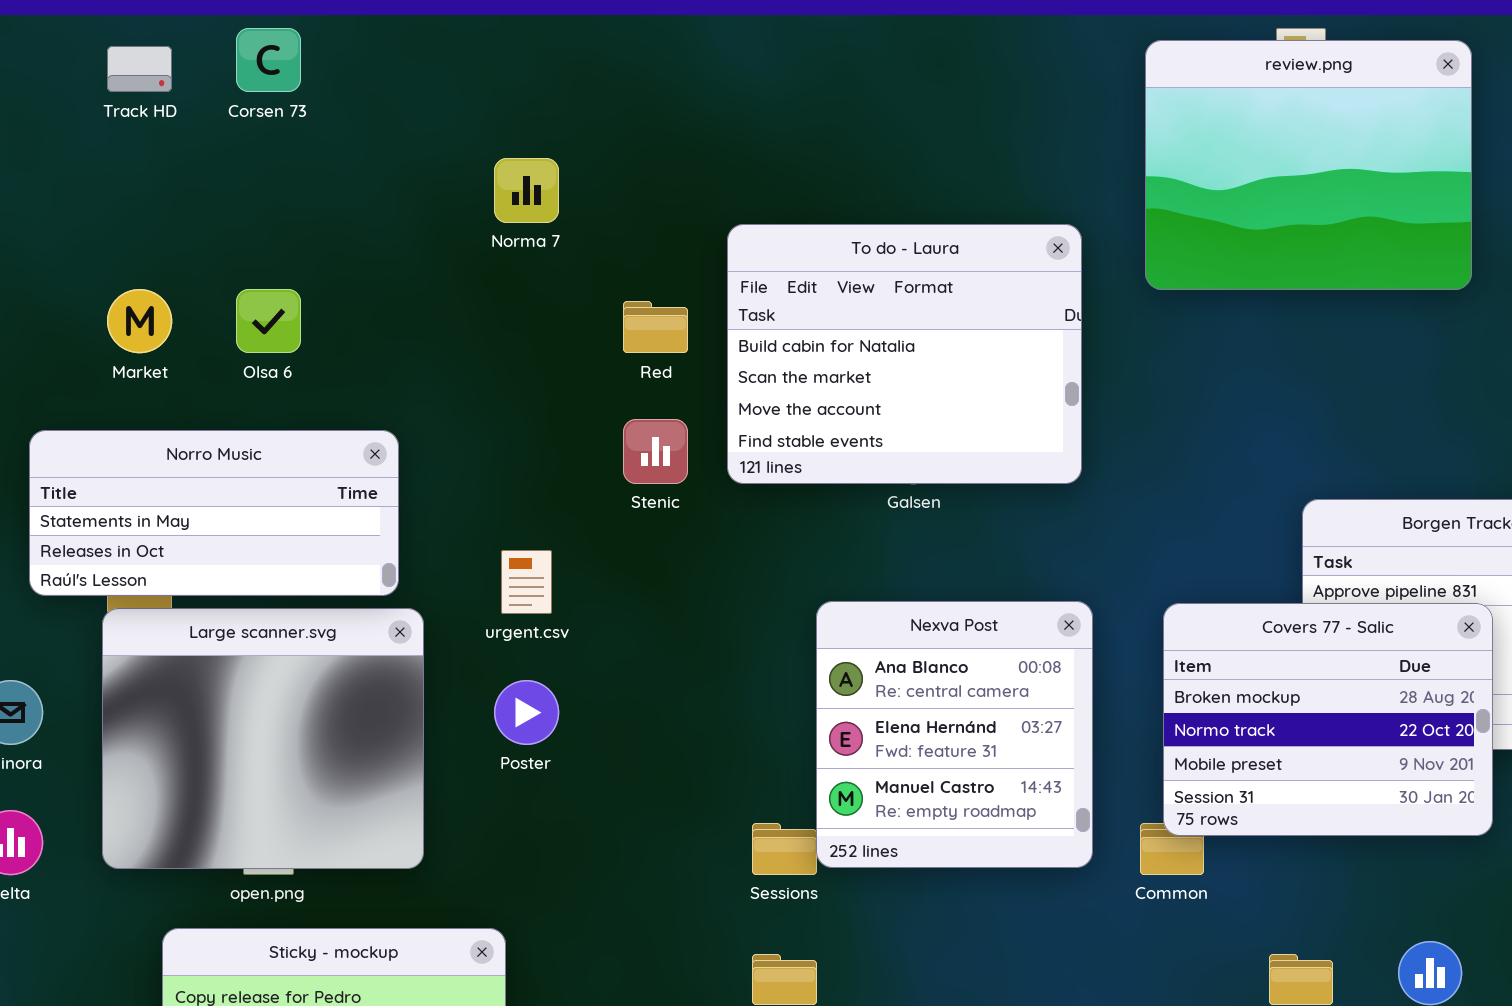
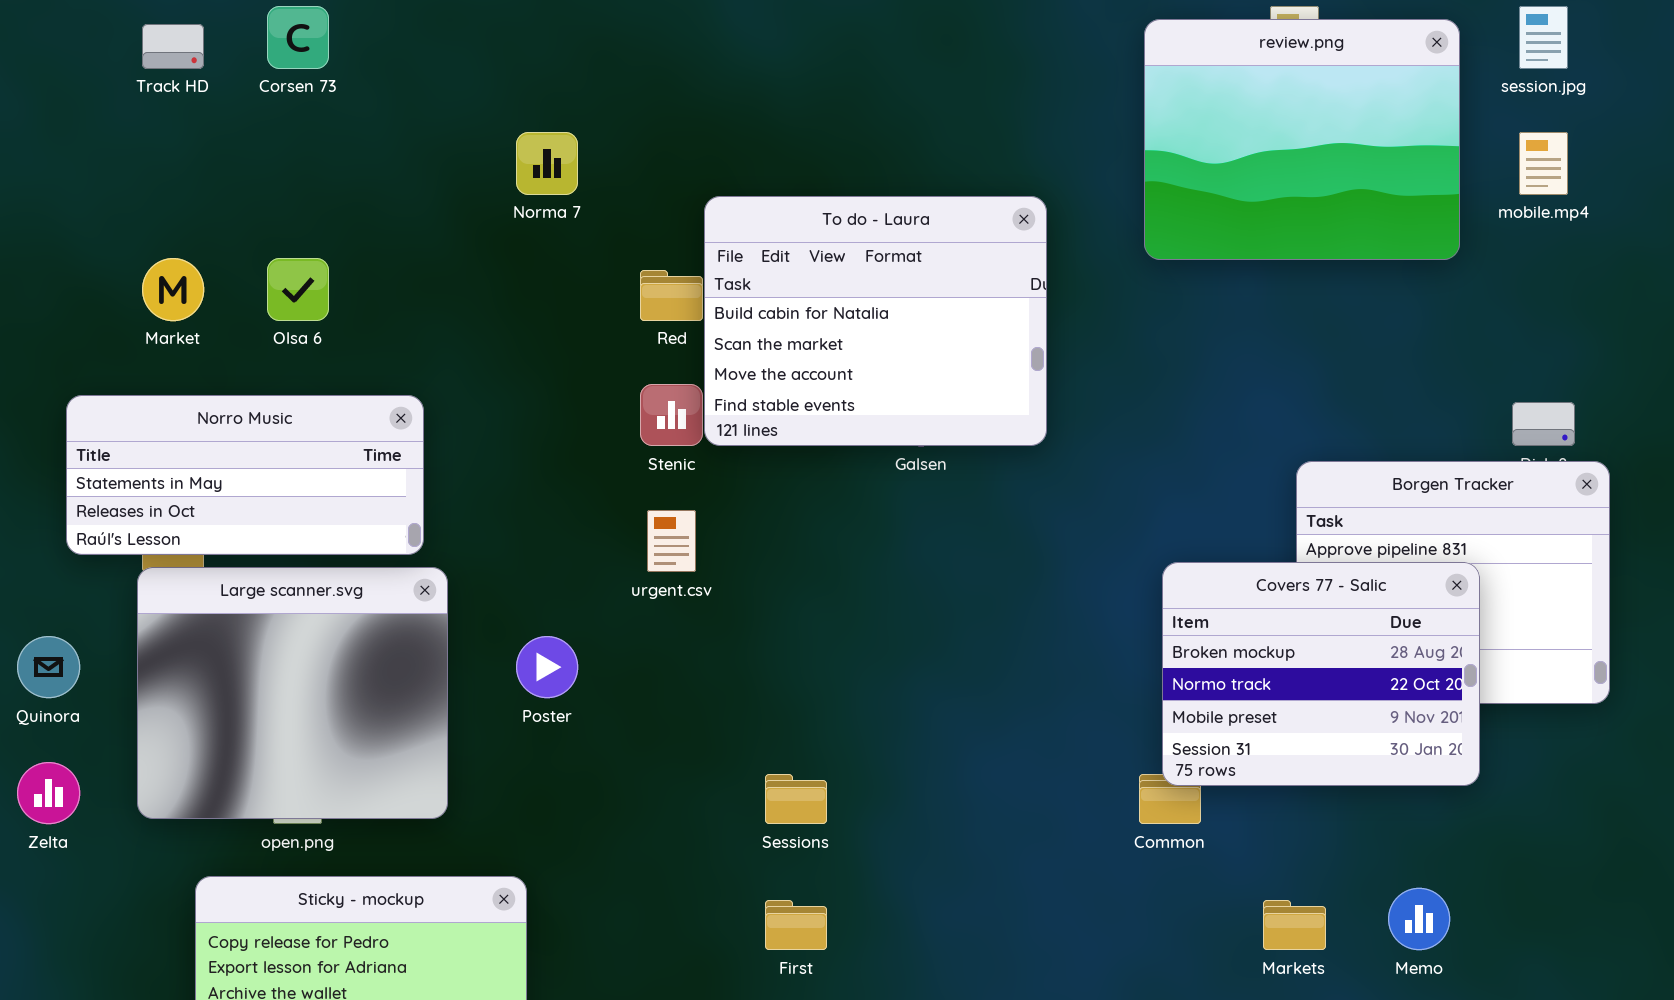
To do - Laura: [727,224,1082,484] -> [704,196,1047,446], moved
urgent.csv: [501,550,552,614] -> [647,510,696,572], moved
Nexva Post: [816,601,1093,868] -> none, closed

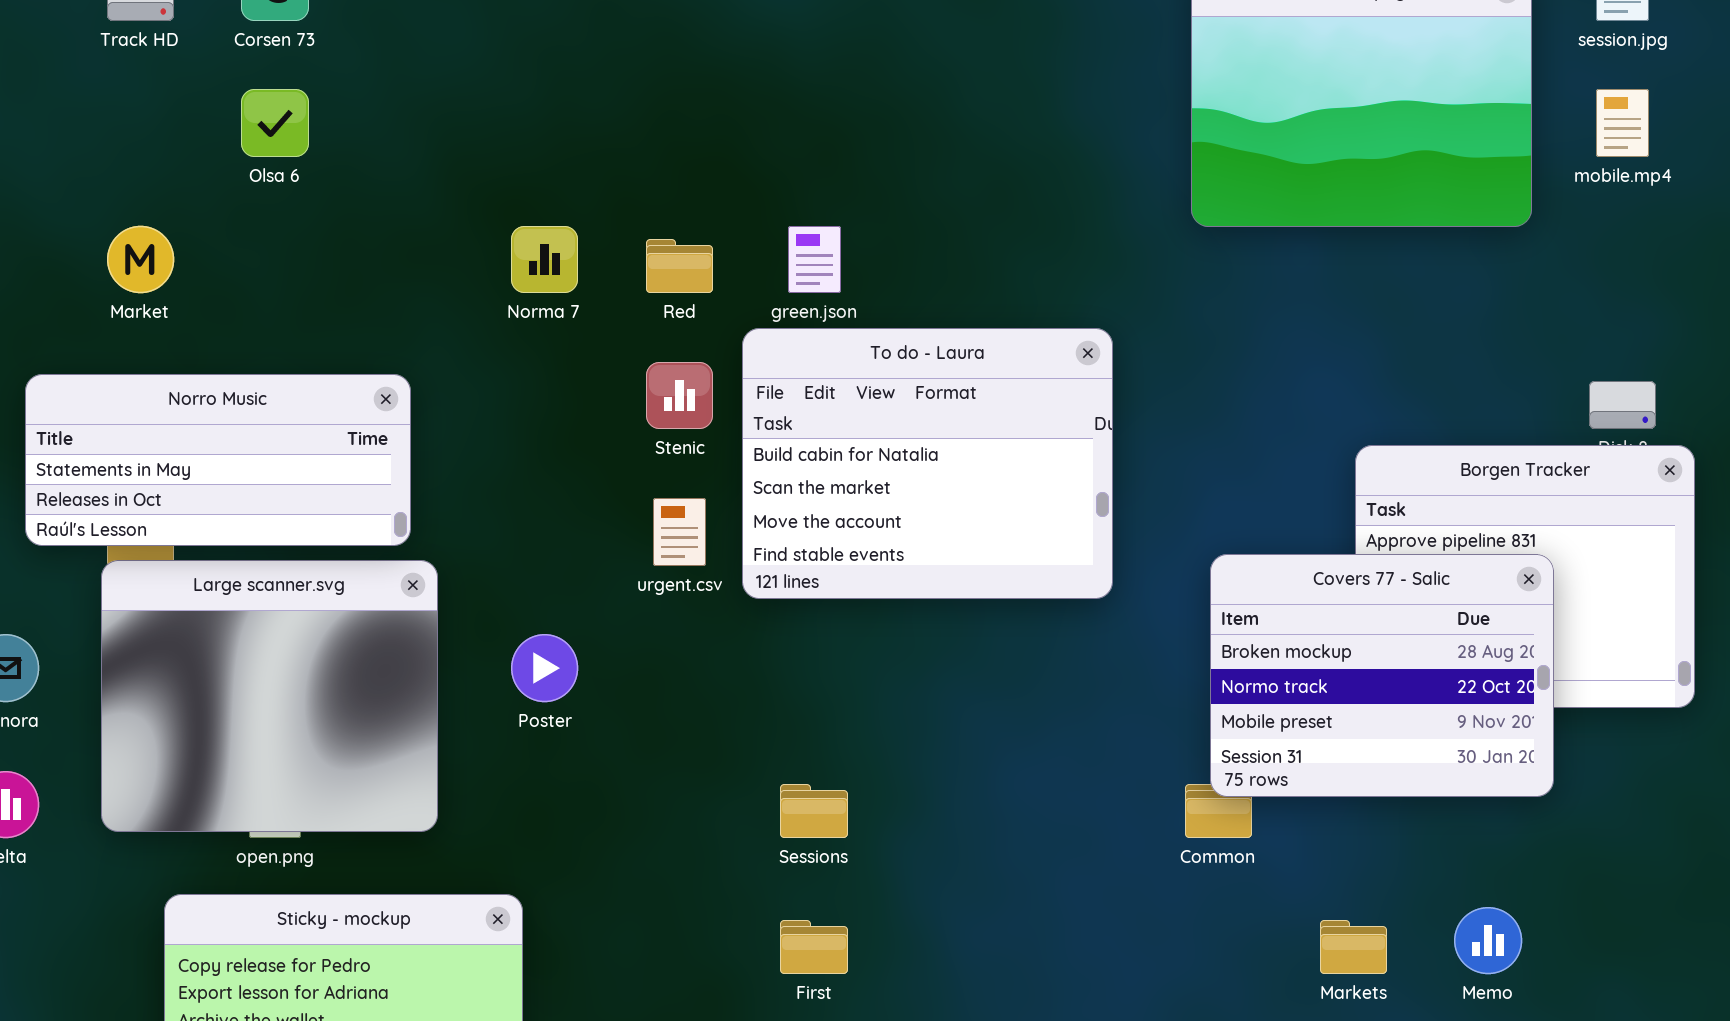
Norma 7: [516,132,578,195] -> [511,226,578,293], moved
To do - Laura: [704,196,1047,446] -> [742,328,1113,599], moved
Olsa 6: [267,258,329,321] -> [241,89,309,157], moved

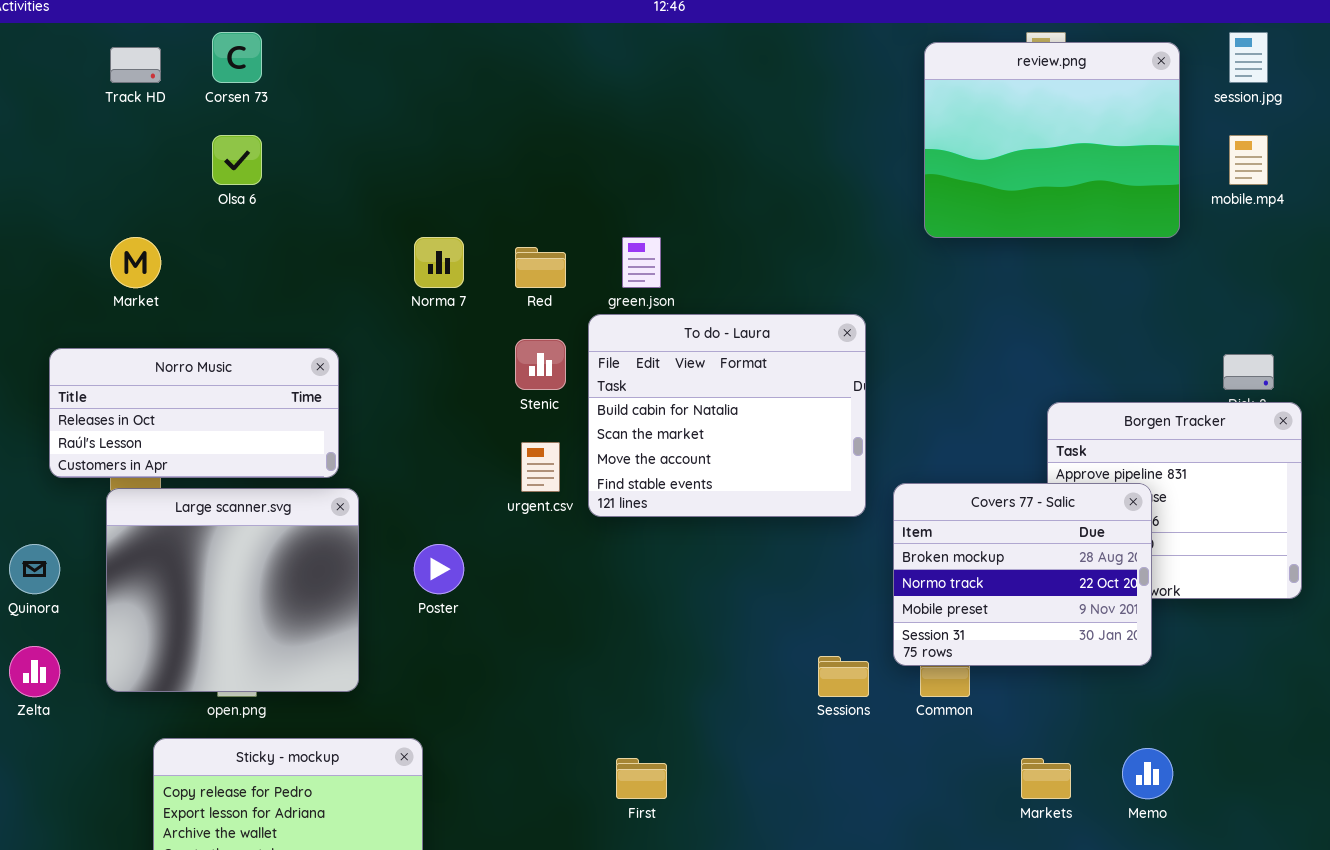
Norro Music: [25,374,411,546] -> [49,348,339,478], scrolled down 1 row
Covers 77 - Salic: [1210,554,1554,797] -> [893,483,1152,666], moved
Sessions: [780,784,848,838] -> [818,656,869,697], moved

